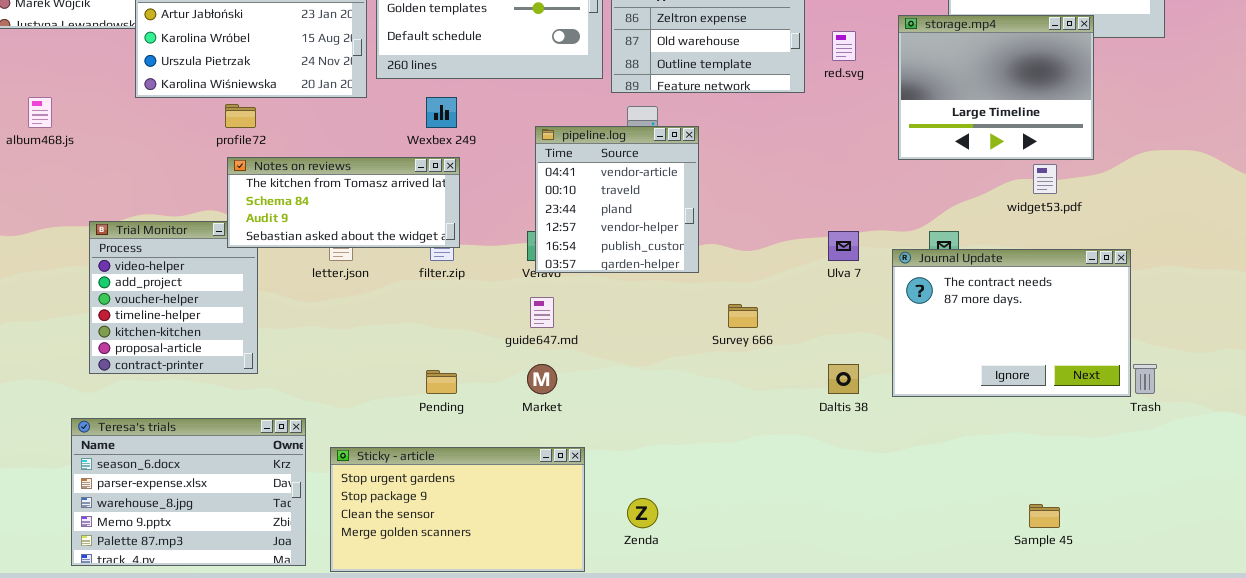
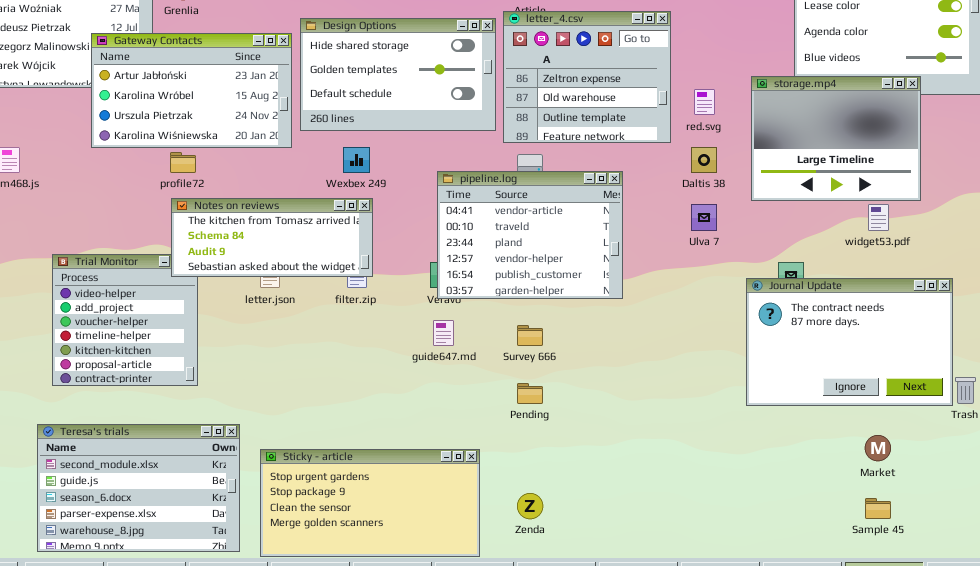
pipeline.log: [535,126,699,273] -> [437,171,623,299], resized
Ulva 7: [828,231,859,261] -> [691,204,717,231], moved
Survey 666: [728,304,758,328] -> [517,325,543,346], moved
Market: [527,364,557,394] -> [865,435,891,461], moved
Daltis 38: [828,364,859,394] -> [691,147,717,173], moved
Pending: [426,370,457,394] -> [517,383,543,404], moved
Teresa's trials: [71,418,306,566] -> [37,424,240,552], scrolled up 2 rows

